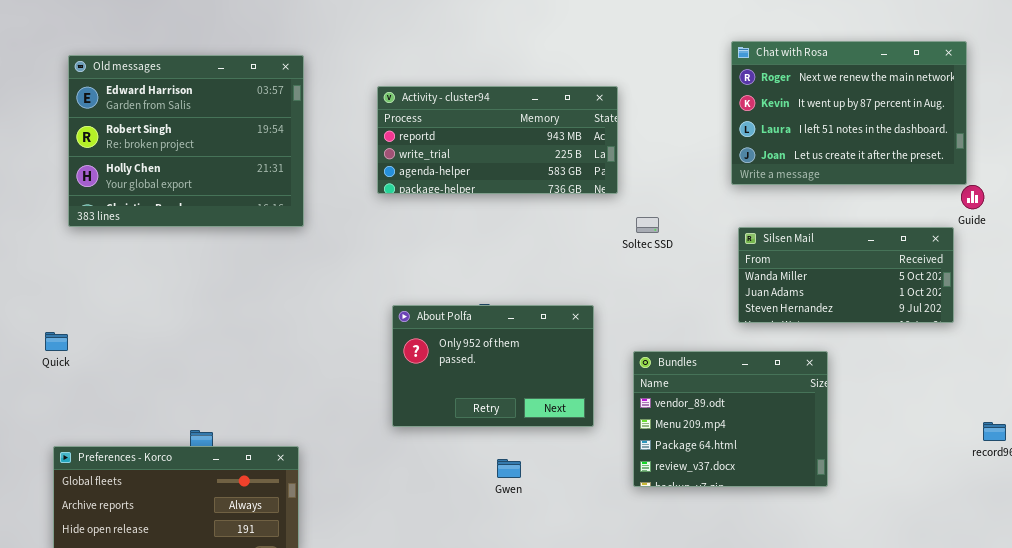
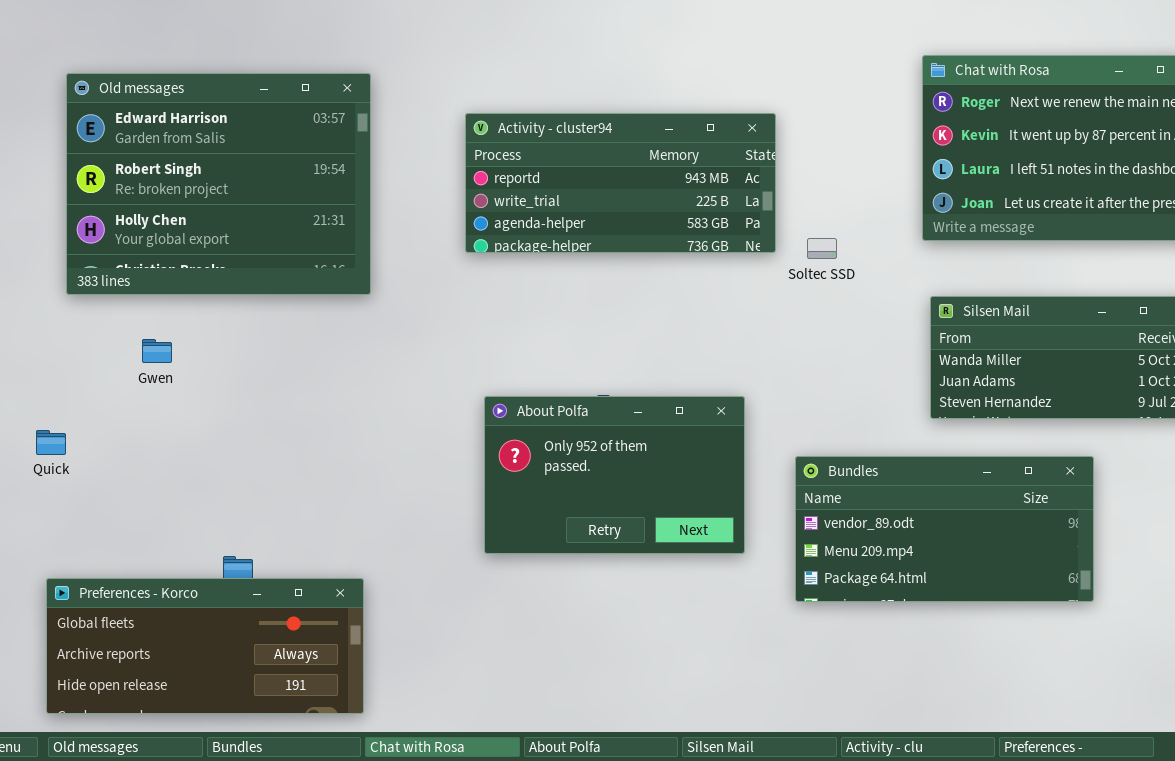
Soltec SSD: [636,217,659,233] -> [807,238,837,259], moved
Bundles: [633,351,828,487] -> [795,456,1094,602], resized
Gwen: [497,459,521,478] -> [142,339,172,363], moved

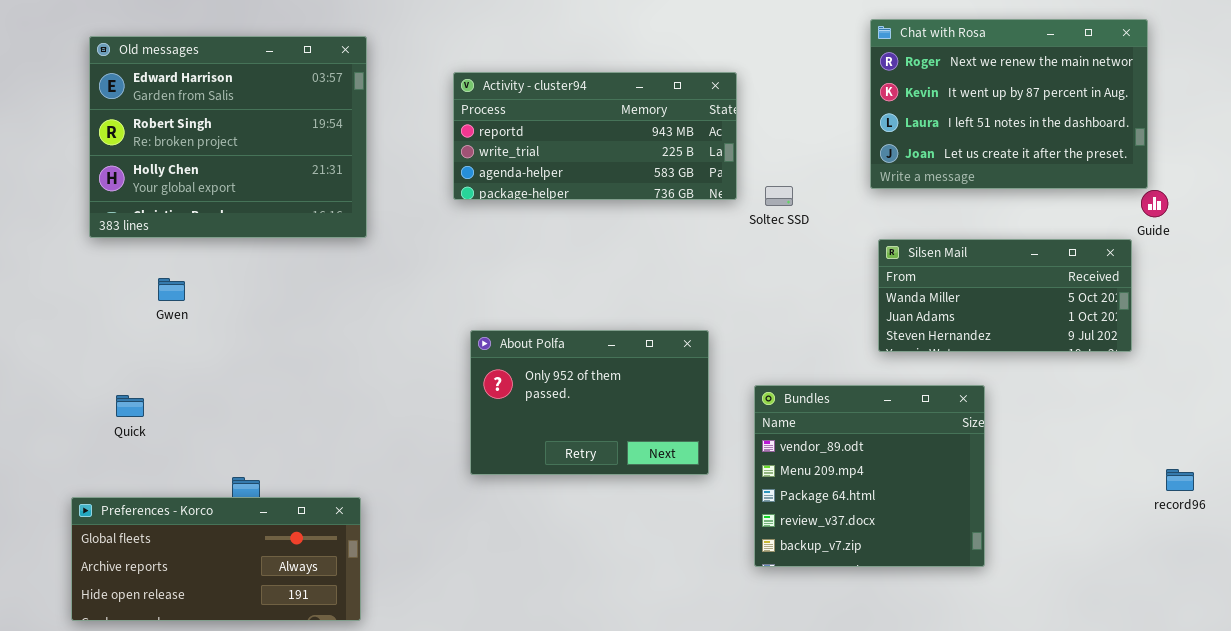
Quick: [36,430,66,455] -> [116,395,144,417], moved
Bundles: [795,456,1094,602] -> [754,385,985,567], resized

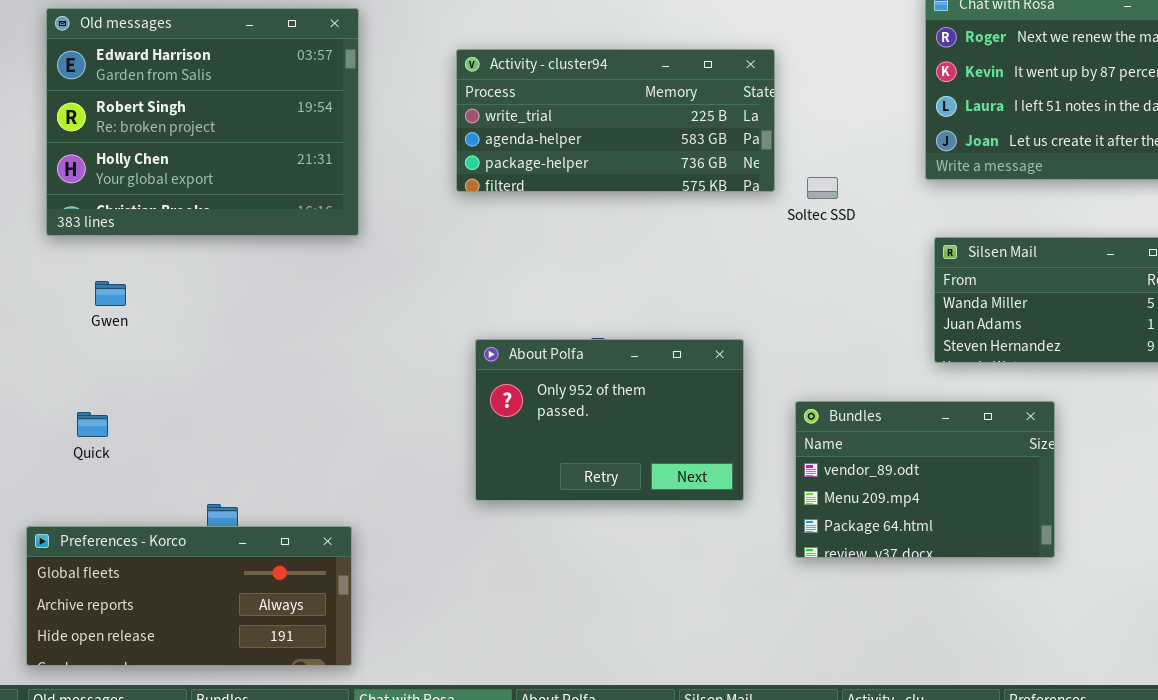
Activity - cluster94: [453,72,737,200] -> [456,49,775,192], scrolled down 1 row
Gwen: [158,278,185,301] -> [95,281,126,306], moved
Bundles: [754,385,985,567] -> [795,401,1055,558], resized

